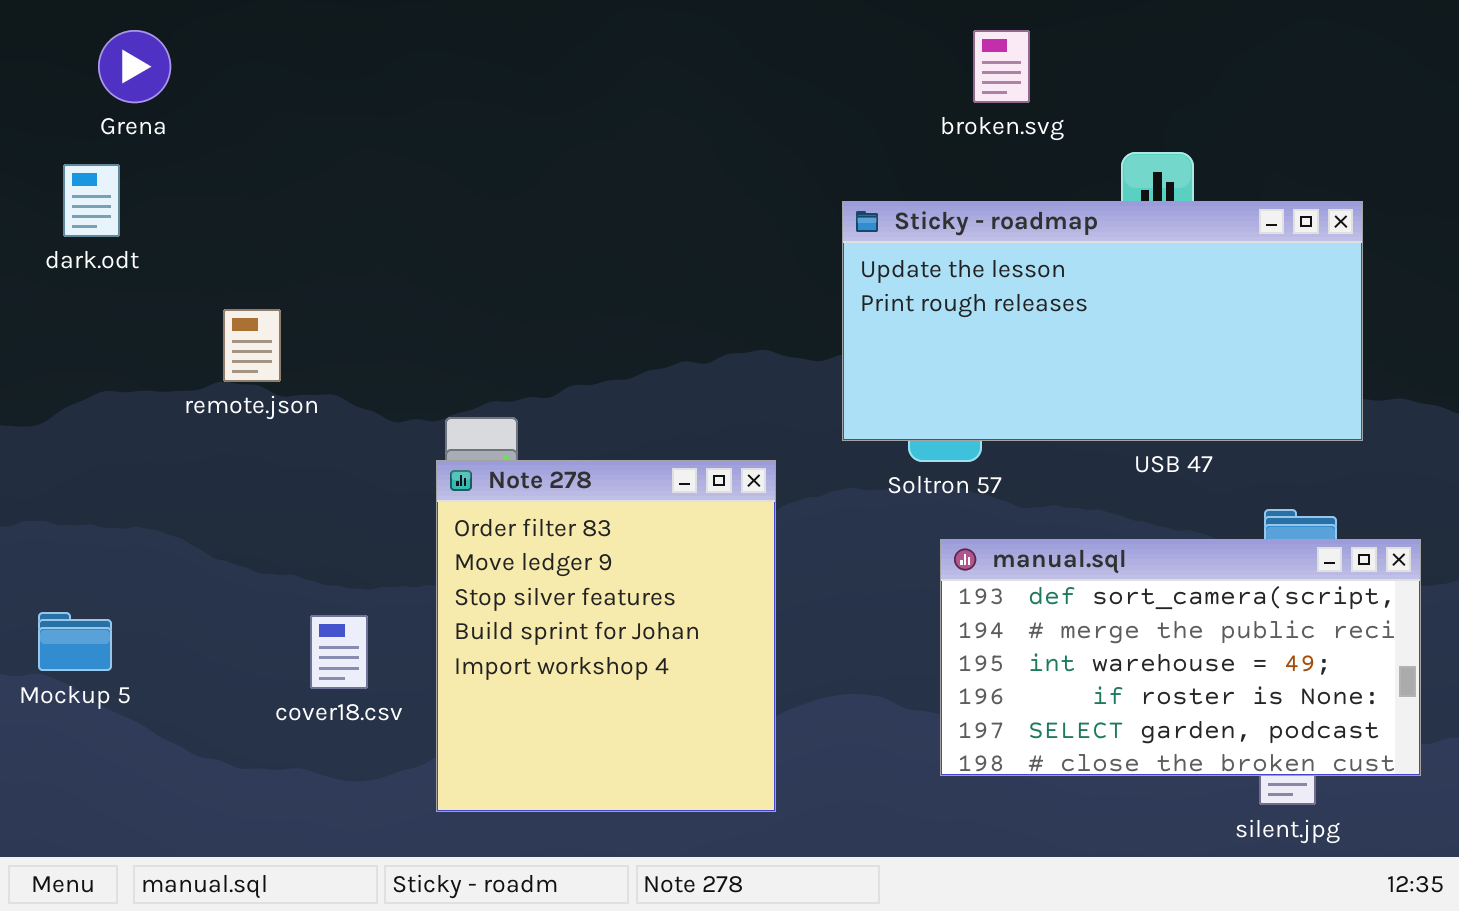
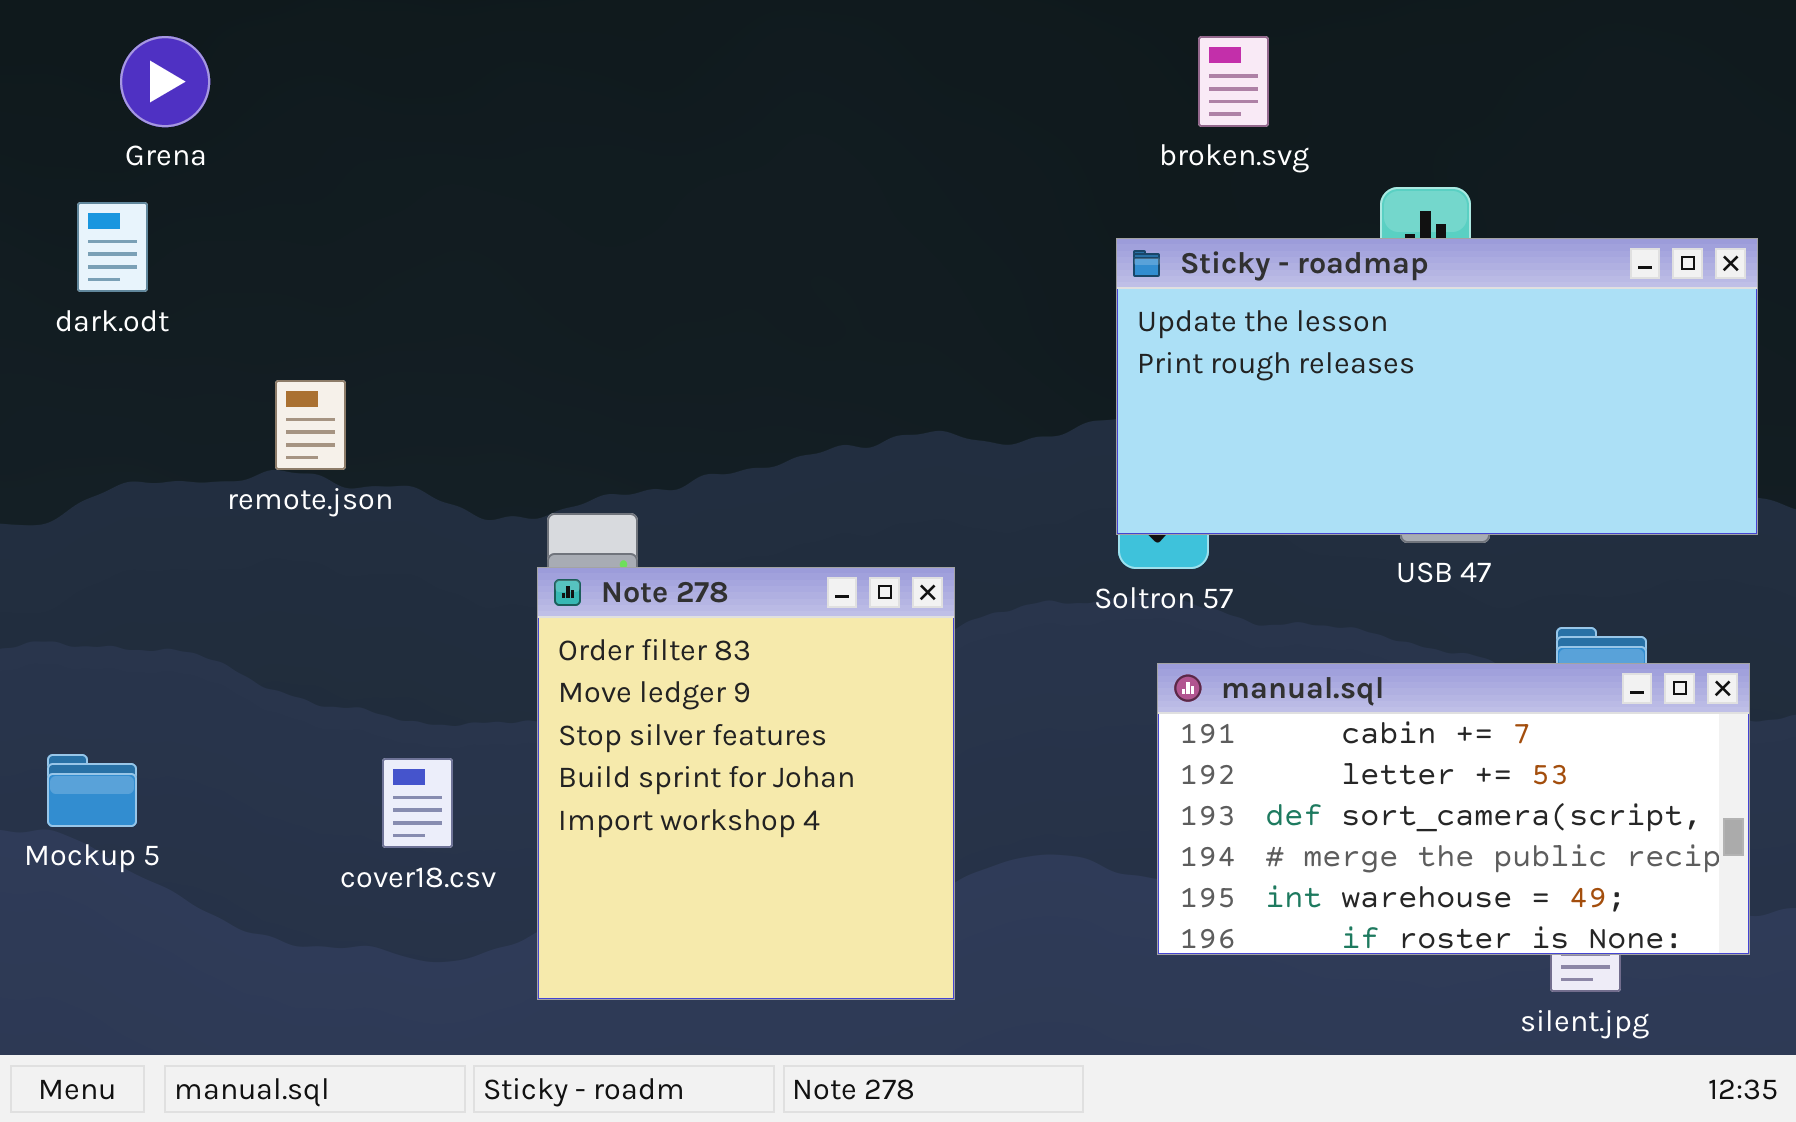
Sticky - roadmap: [842,201,1363,441] -> [1116,238,1758,535], moved
manual.sql: [940,539,1421,776] -> [1157,663,1750,955], scrolled up 2 rows

